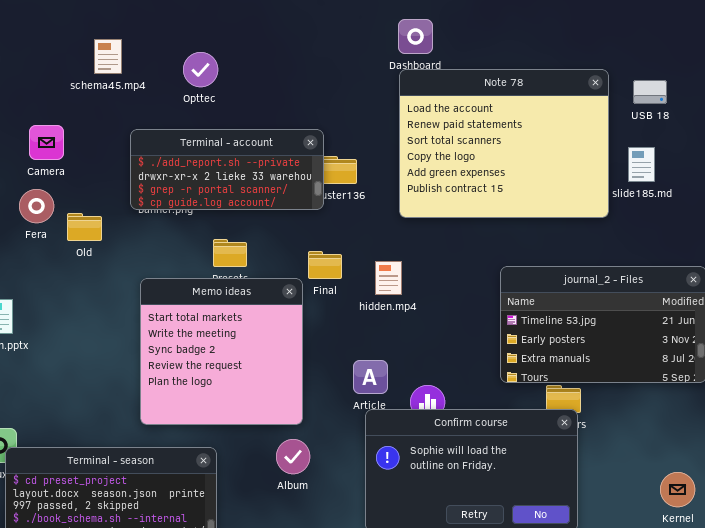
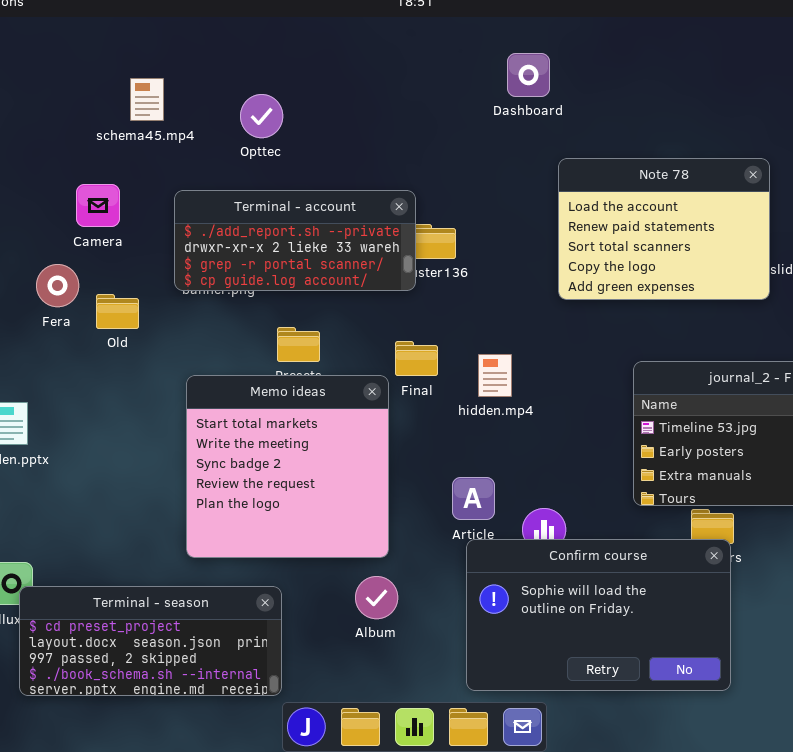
Note 78: [399,69,609,218] -> [558,158,770,300], resized
Camera: [29,125,64,160] -> [76,184,120,227], moved

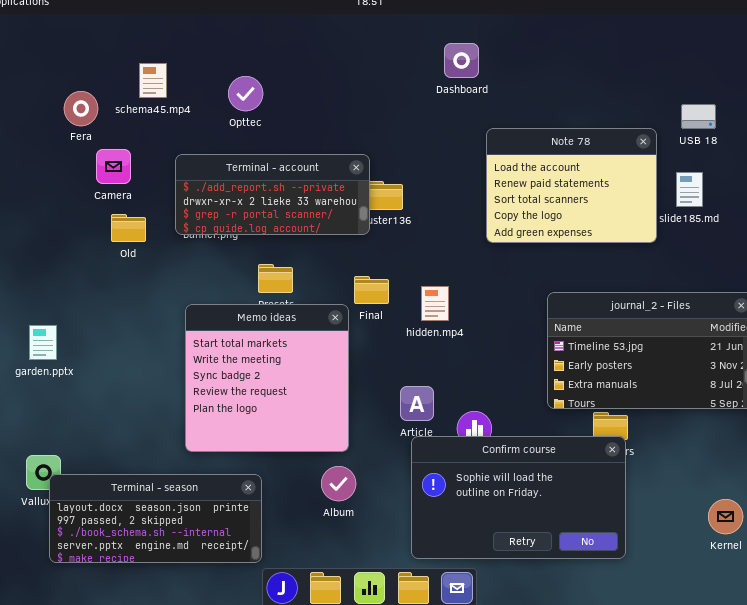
Fera: [36,264,79,307] -> [64,91,98,126], moved
Old: [96,294,139,329] -> [111,214,146,242], moved
Terminal - season: [19,586,282,696] -> [49,474,262,563], scrolled down 1 row

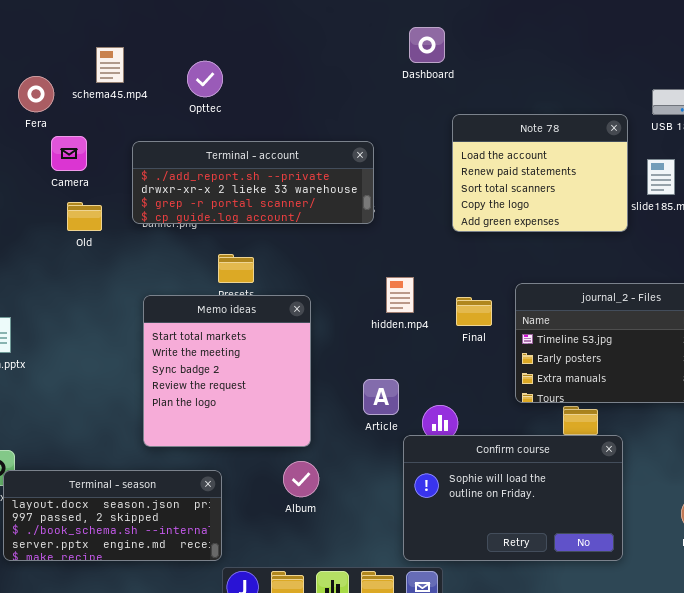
Terminal - account: [175,154,370,235] -> [132,141,374,224], resized
Final: [354,276,389,304] -> [456,297,492,326], moved
Confirm course: [411,436,626,559] -> [403,435,623,561], moved

